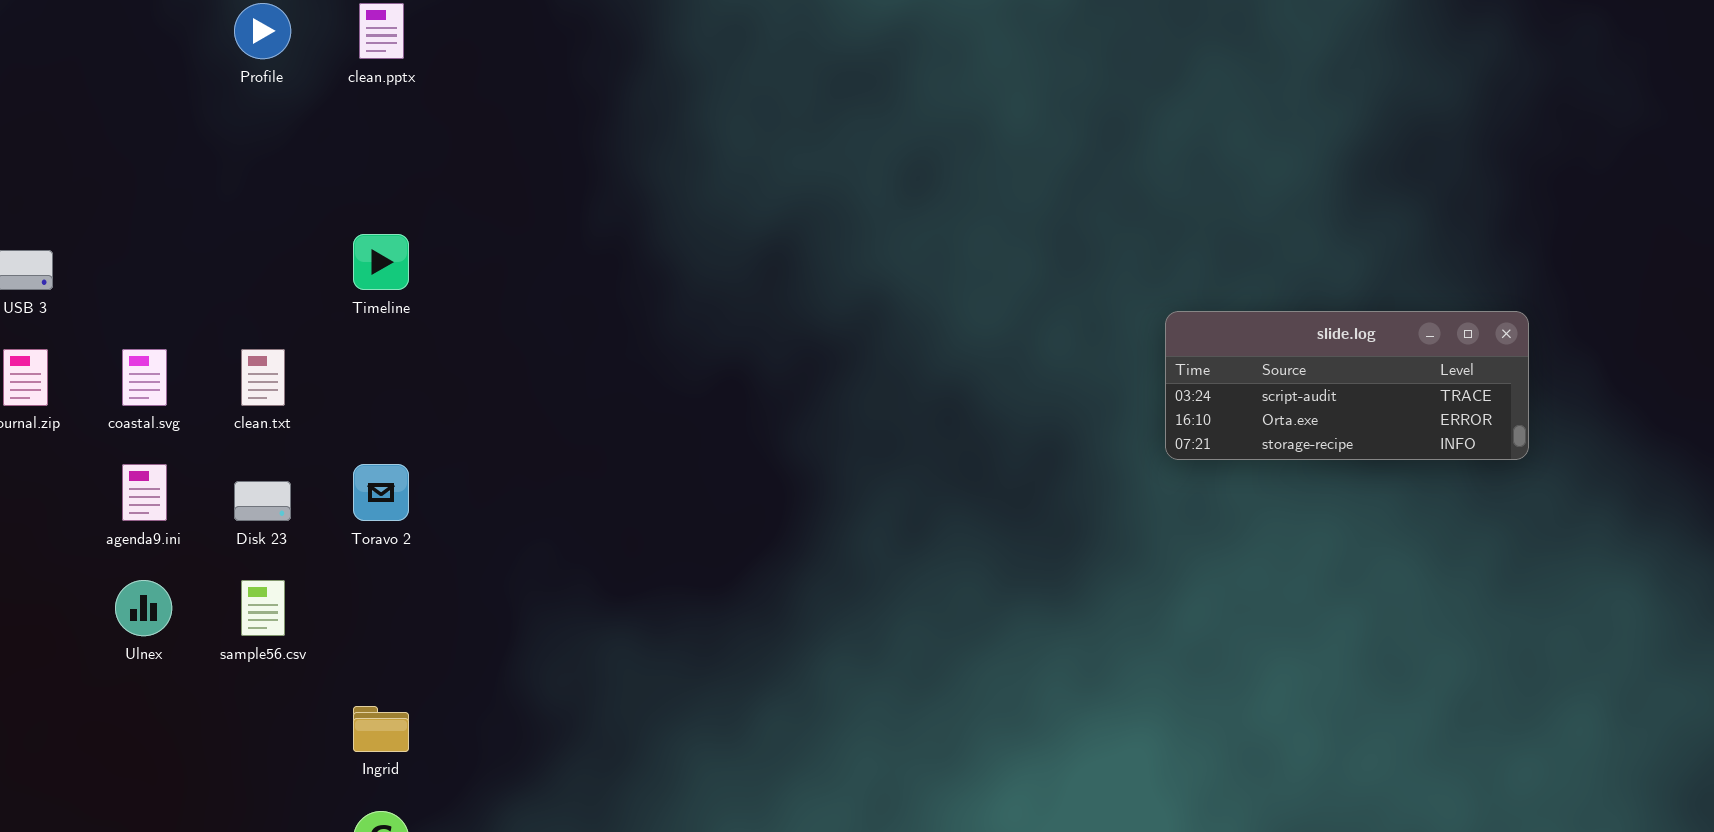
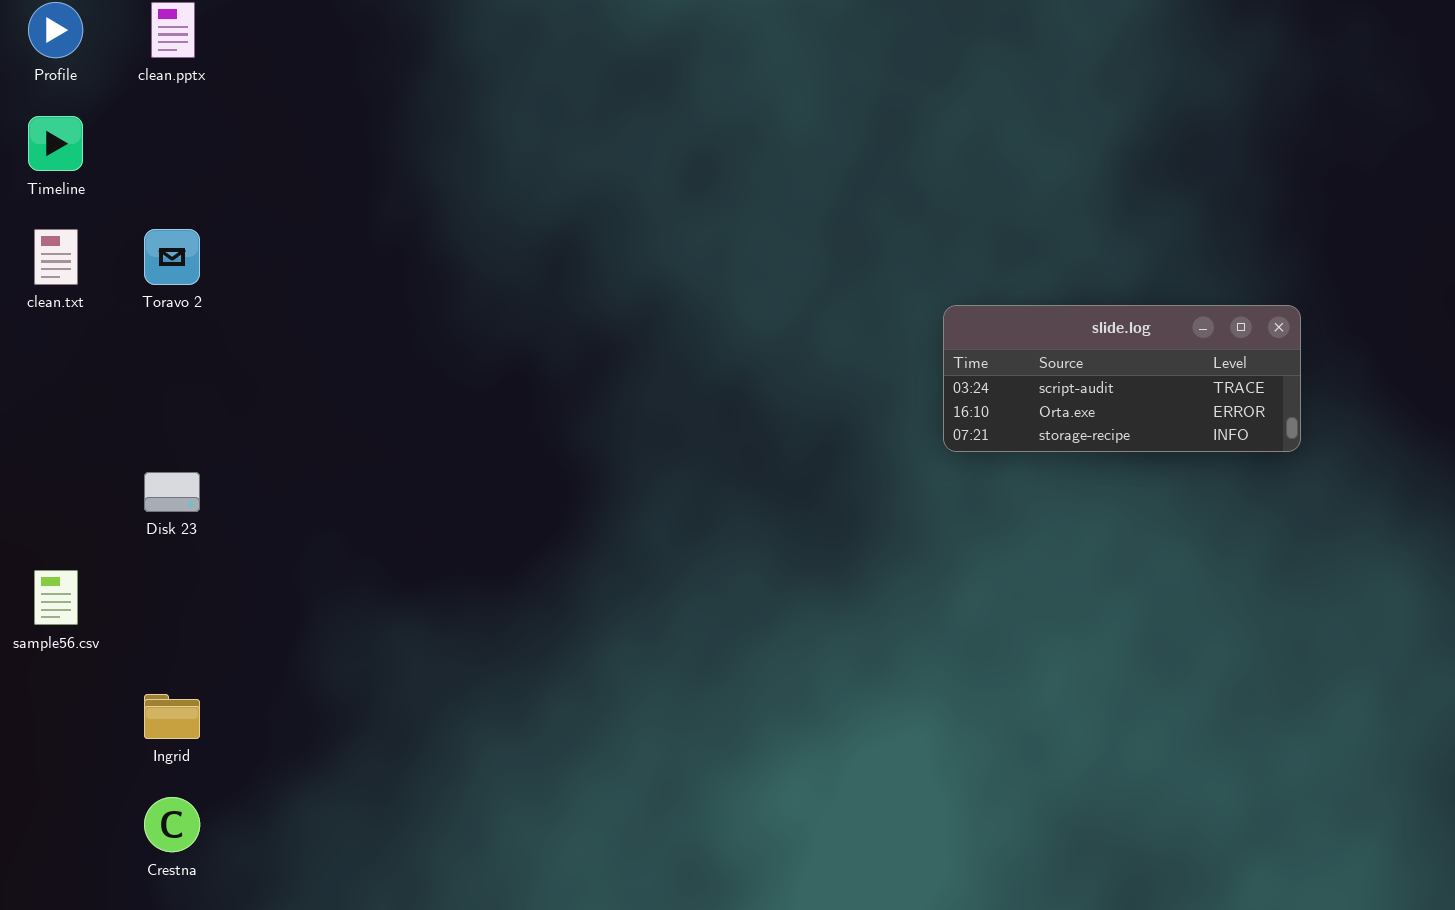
Timeline: [353,234,409,290] -> [28,116,83,171], moved
clean.txt: [241,349,285,406] -> [34,229,78,285], moved
Toravo 2: [353,464,409,521] -> [144,229,200,285], moved
Disk 23: [234,481,291,521] -> [144,472,200,512], moved

